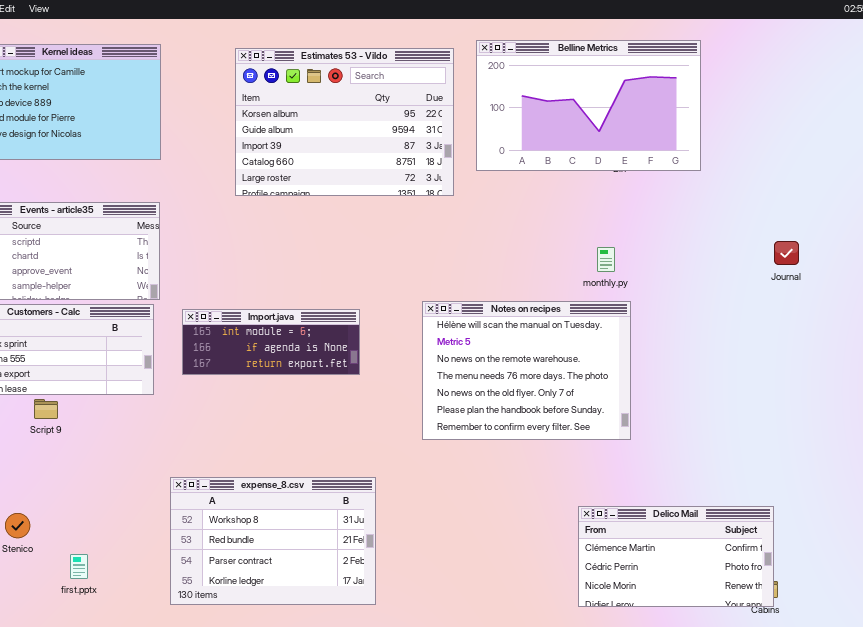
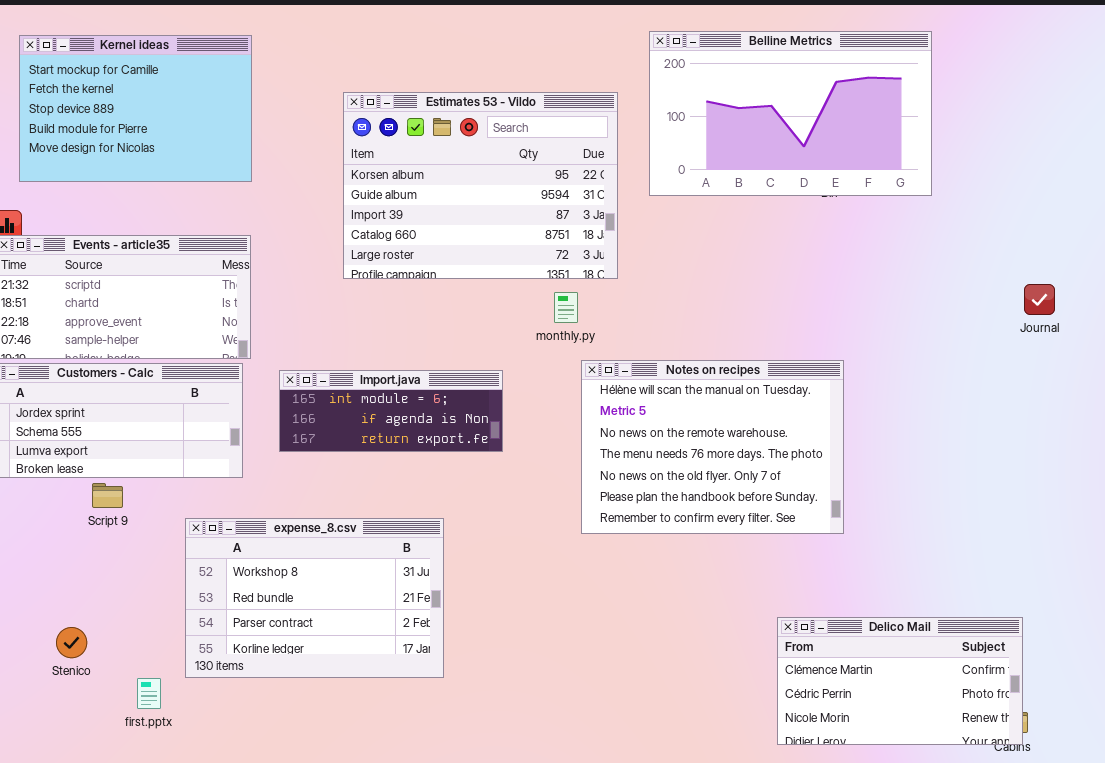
Estimates 53 - Vildo: [235,48,454,196] -> [343,92,618,279], moved
monthly.py: [597,247,615,272] -> [554,292,578,323], moved
expense_8.csv: [170,477,376,605] -> [185,518,444,678], moved

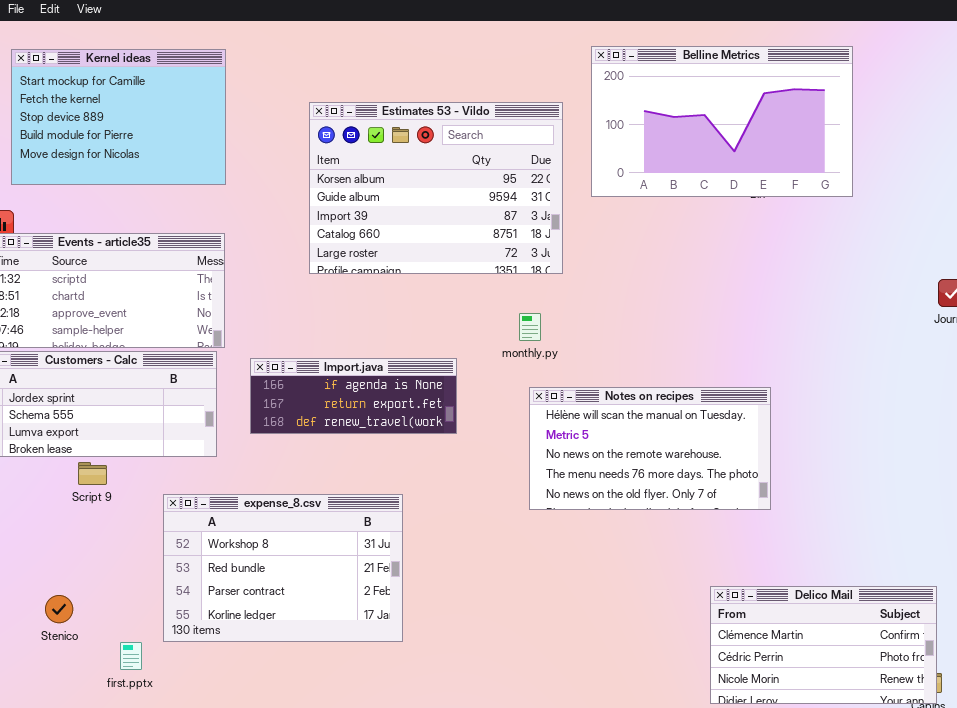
monthly.py: [554,292,578,323] -> [519,313,541,341], moved
Notes on recipes: [581,360,844,534] -> [529,387,771,510], resized
Import.java: [279,370,503,452] -> [250,358,457,434], scrolled down 1 row

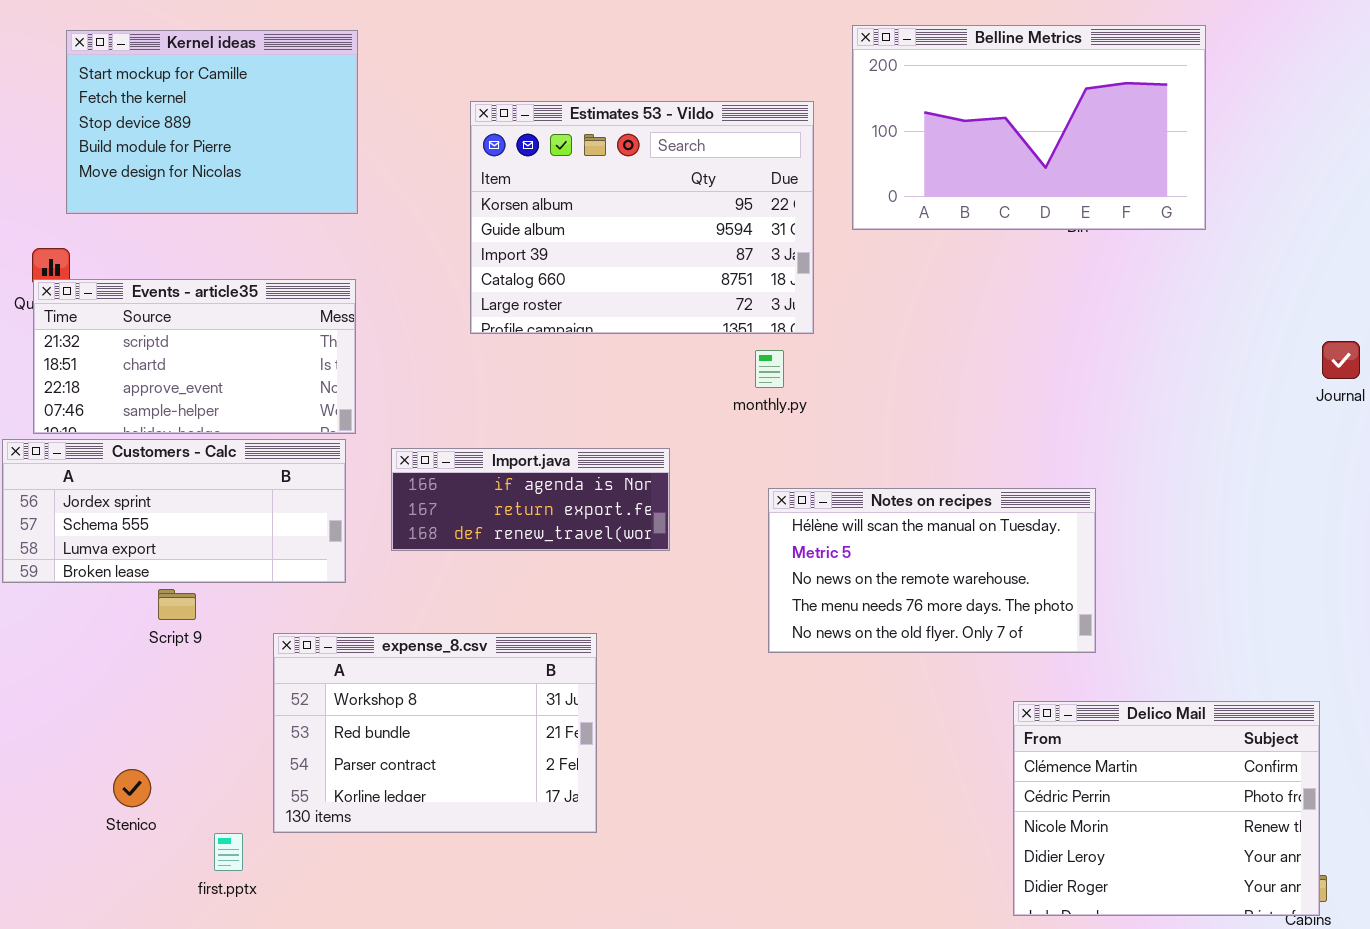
monthly.py: [519,313,541,341] -> [755,350,784,388], moved
Delico Mail: [710,586,937,704] -> [1013,701,1320,916], resized

